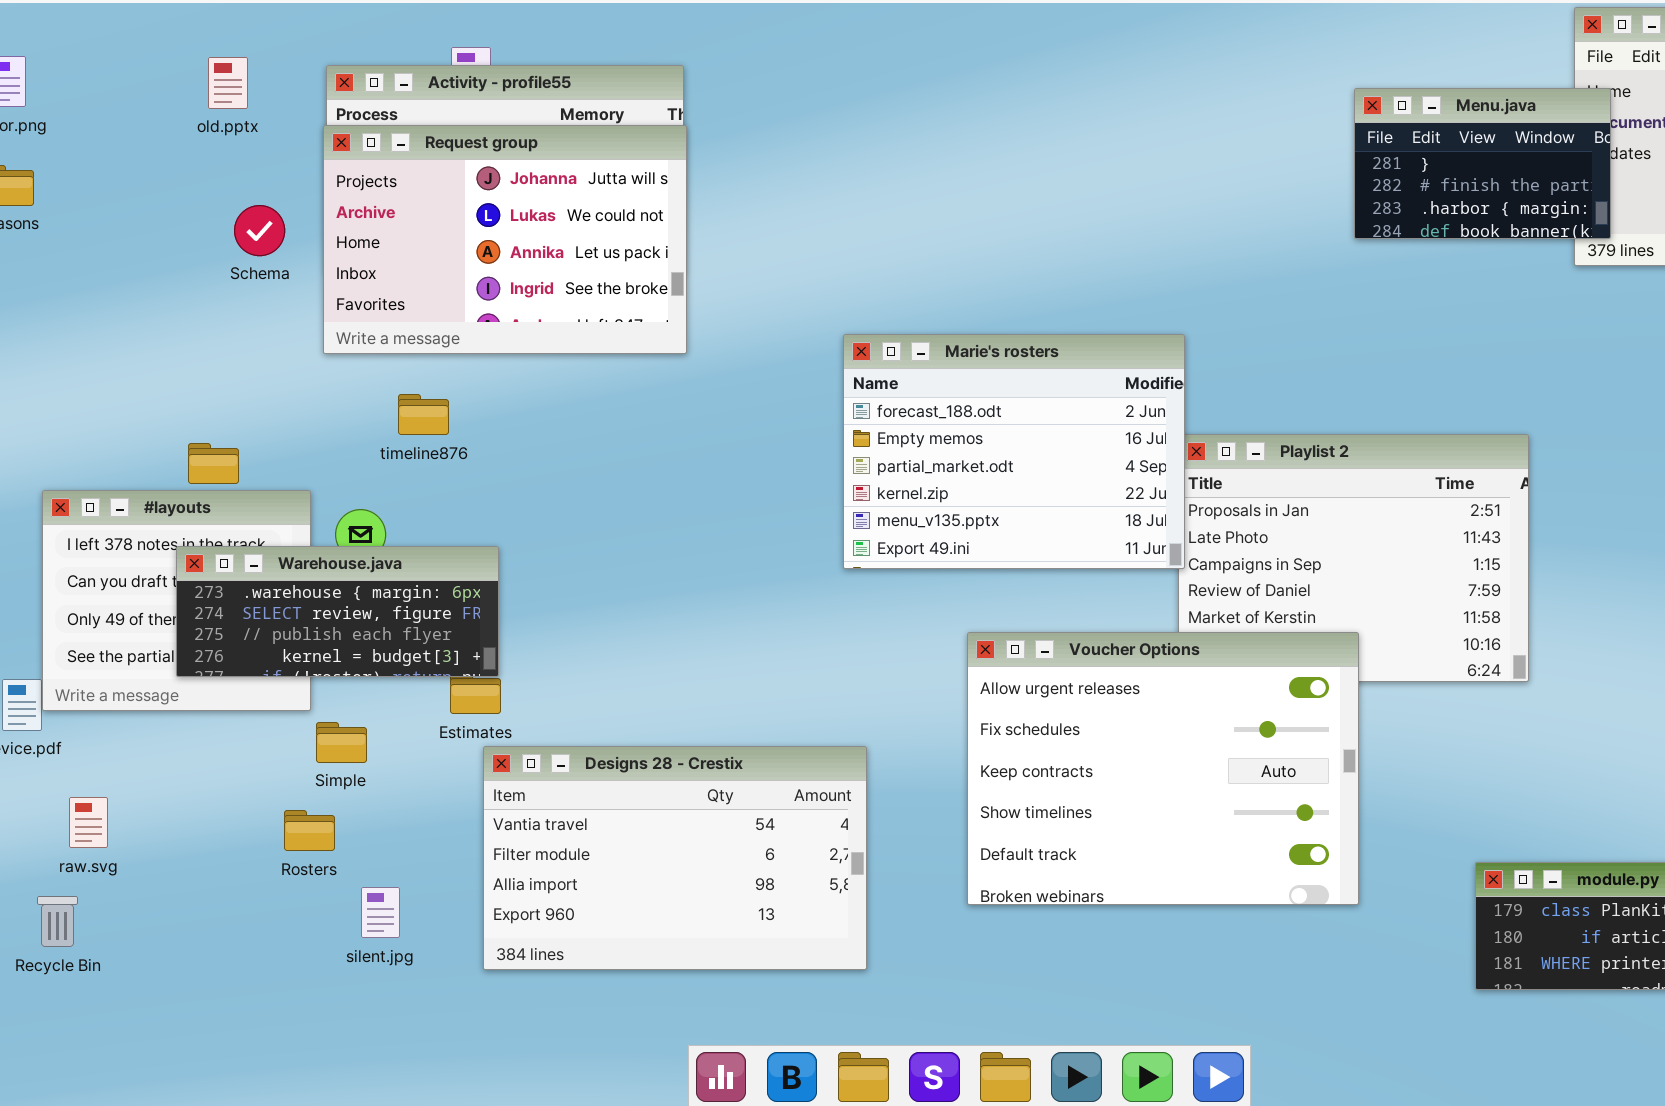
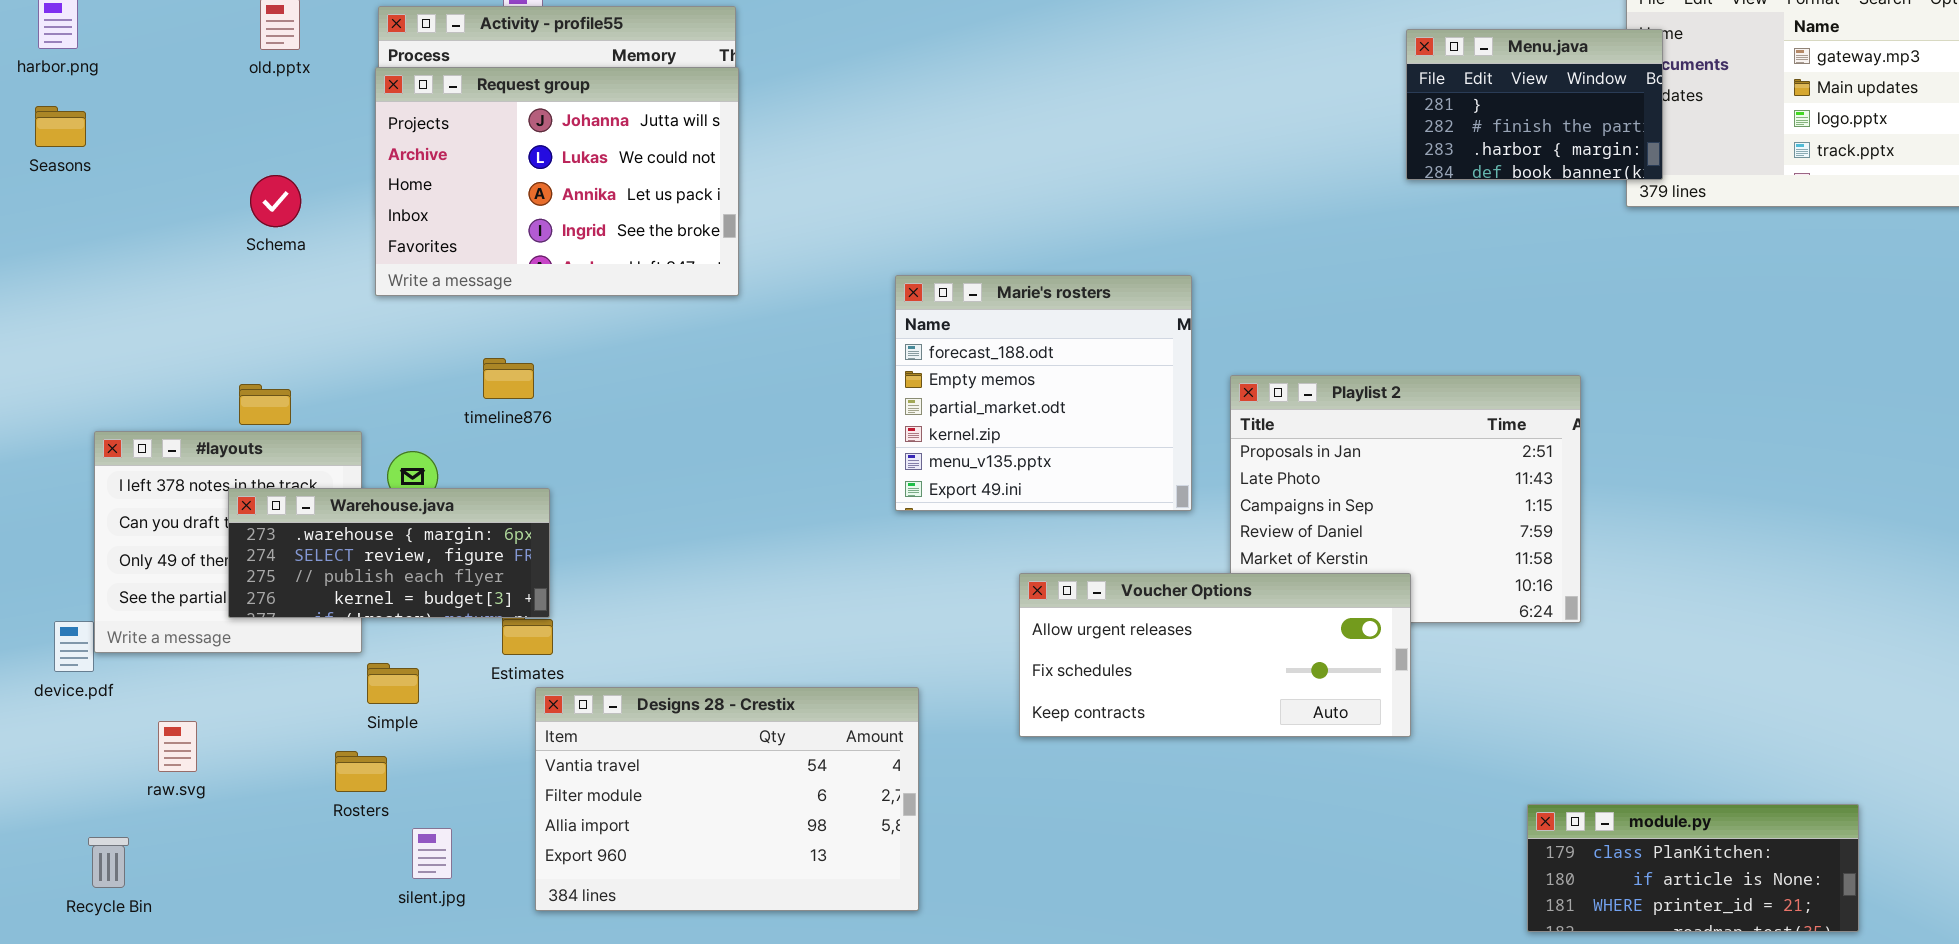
Schema: [234,205,285,256] -> [250,175,301,227], moved
Marie's rosters: [843,334,1185,569] -> [895,275,1192,511], resized
timeline876: [398,394,449,435] -> [483,358,534,399], moved
Voucher Options: [967,632,1359,905] -> [1019,573,1411,737], resized
raw.svg: [69,797,108,848] -> [158,721,197,772], moved

